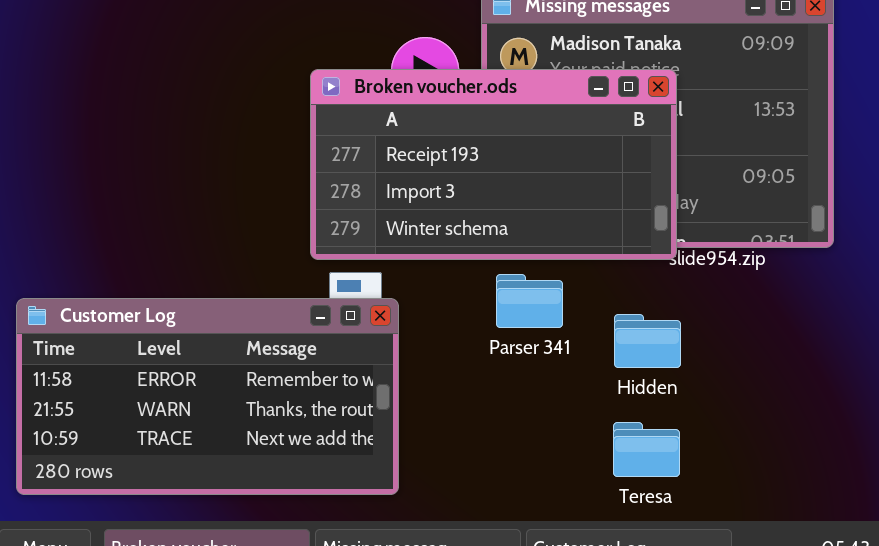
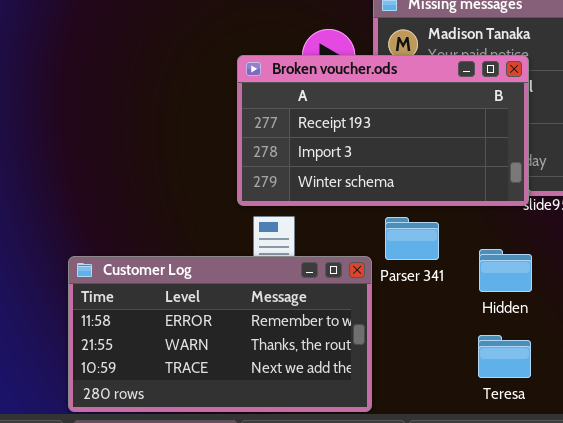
Customer Log: [16,298,399,495] -> [68,256,372,412], moved

